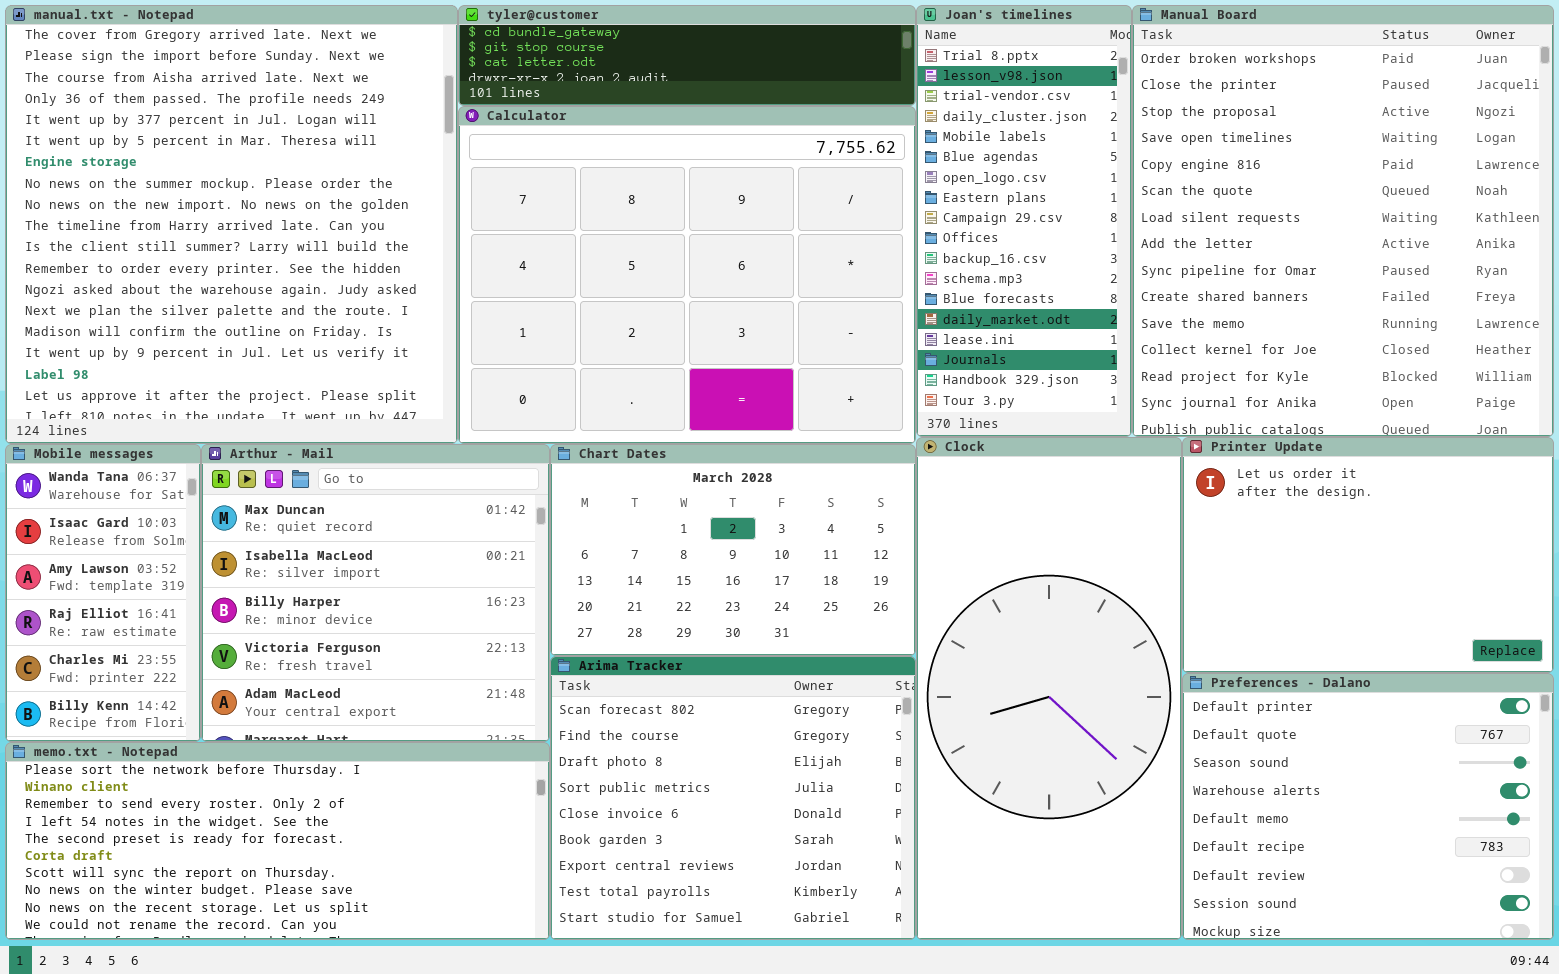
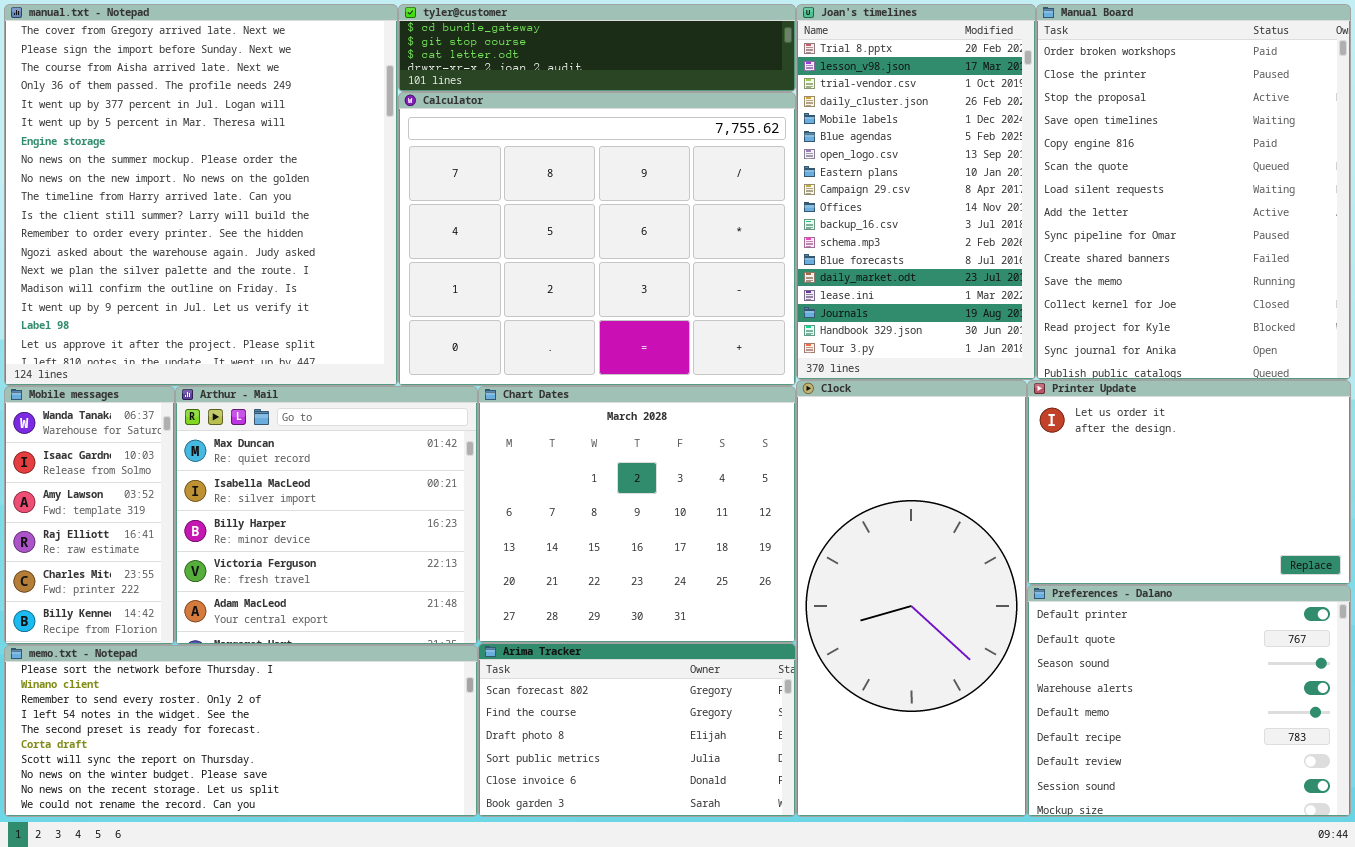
Joan's timelines: [916,5,1132,437] -> [796,4,1036,380], resized
Manual Board: [1132,5,1554,437] -> [1036,4,1351,380], resized
Chart Dates: [550,444,916,656] -> [478,386,796,643], resized
Arima Tracker: [550,656,916,940] -> [478,643,796,817], resized

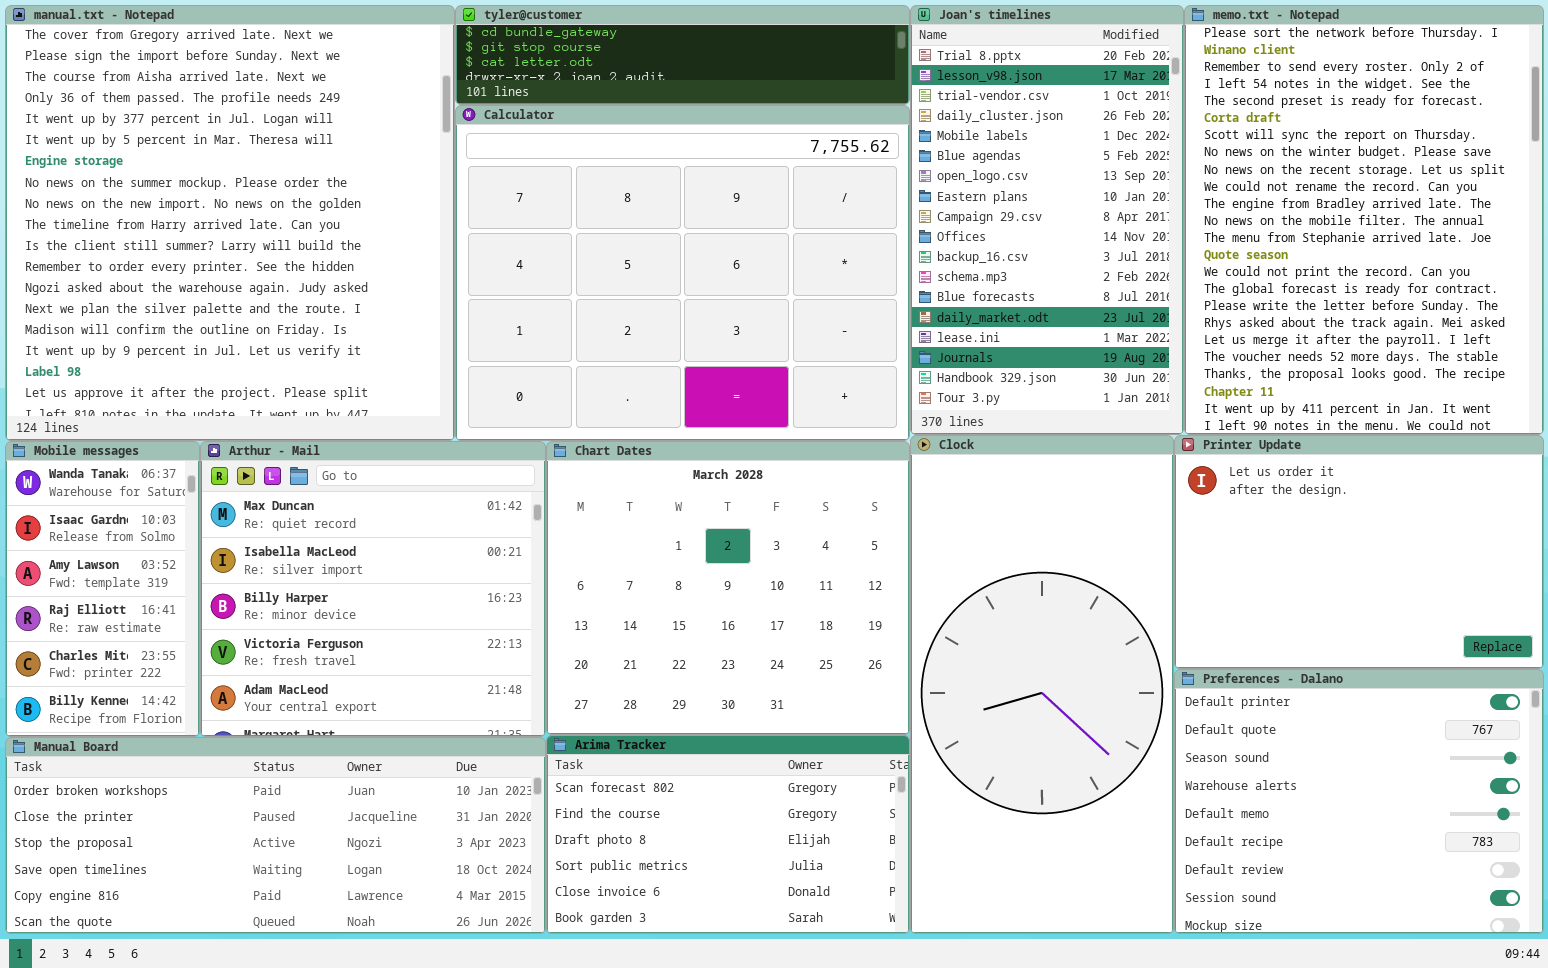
Manual Board: [1036,4,1351,380] -> [5,737,546,934], moved, resized
memo.txt - Notepad: [4,645,478,817] -> [1184,5,1544,435], moved, resized

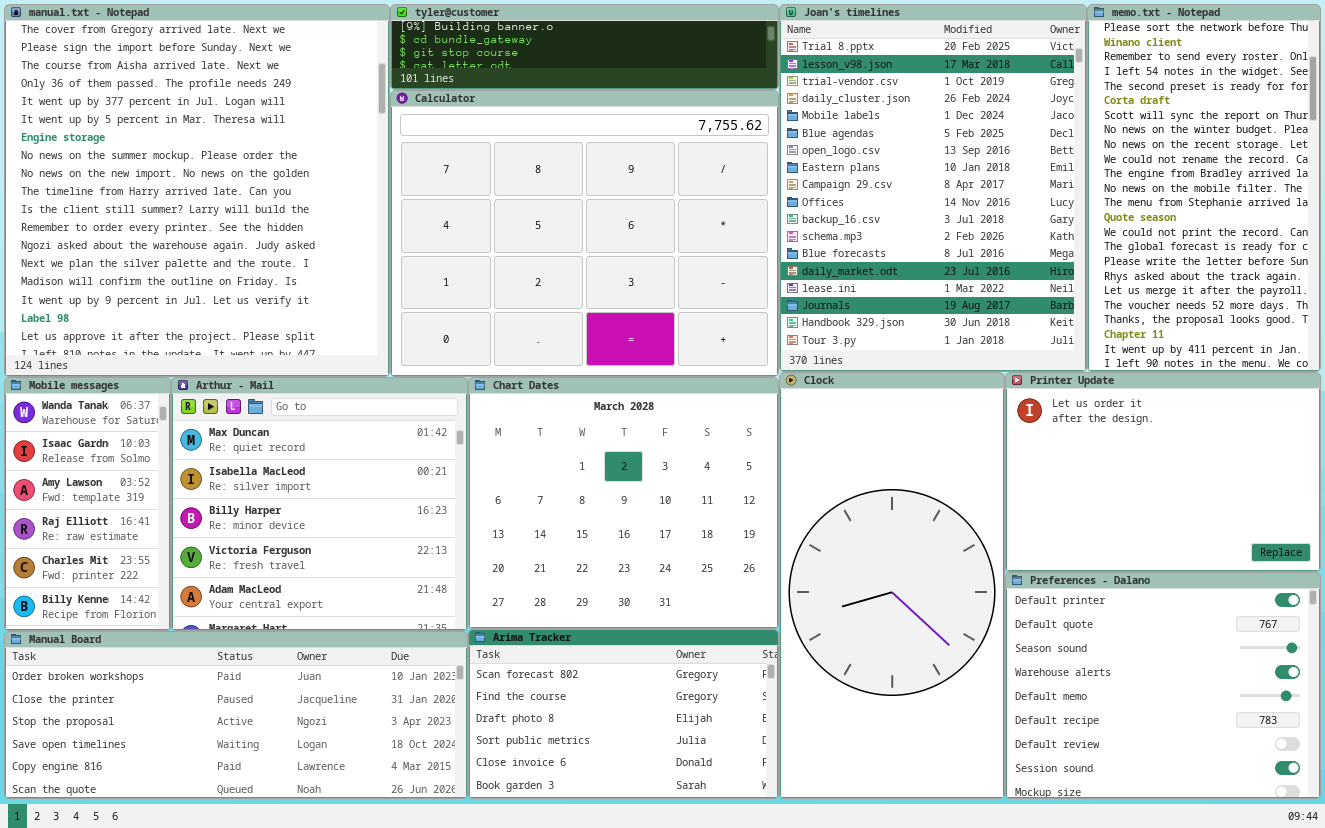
tyler@customer: [455,5,910,105] -> [390,4,779,90], scrolled up 1 row
Joan's timelines: [910,5,1184,435] -> [779,4,1087,372], resized
memo.txt - Notepad: [1184,5,1544,435] -> [1087,4,1321,372], resized

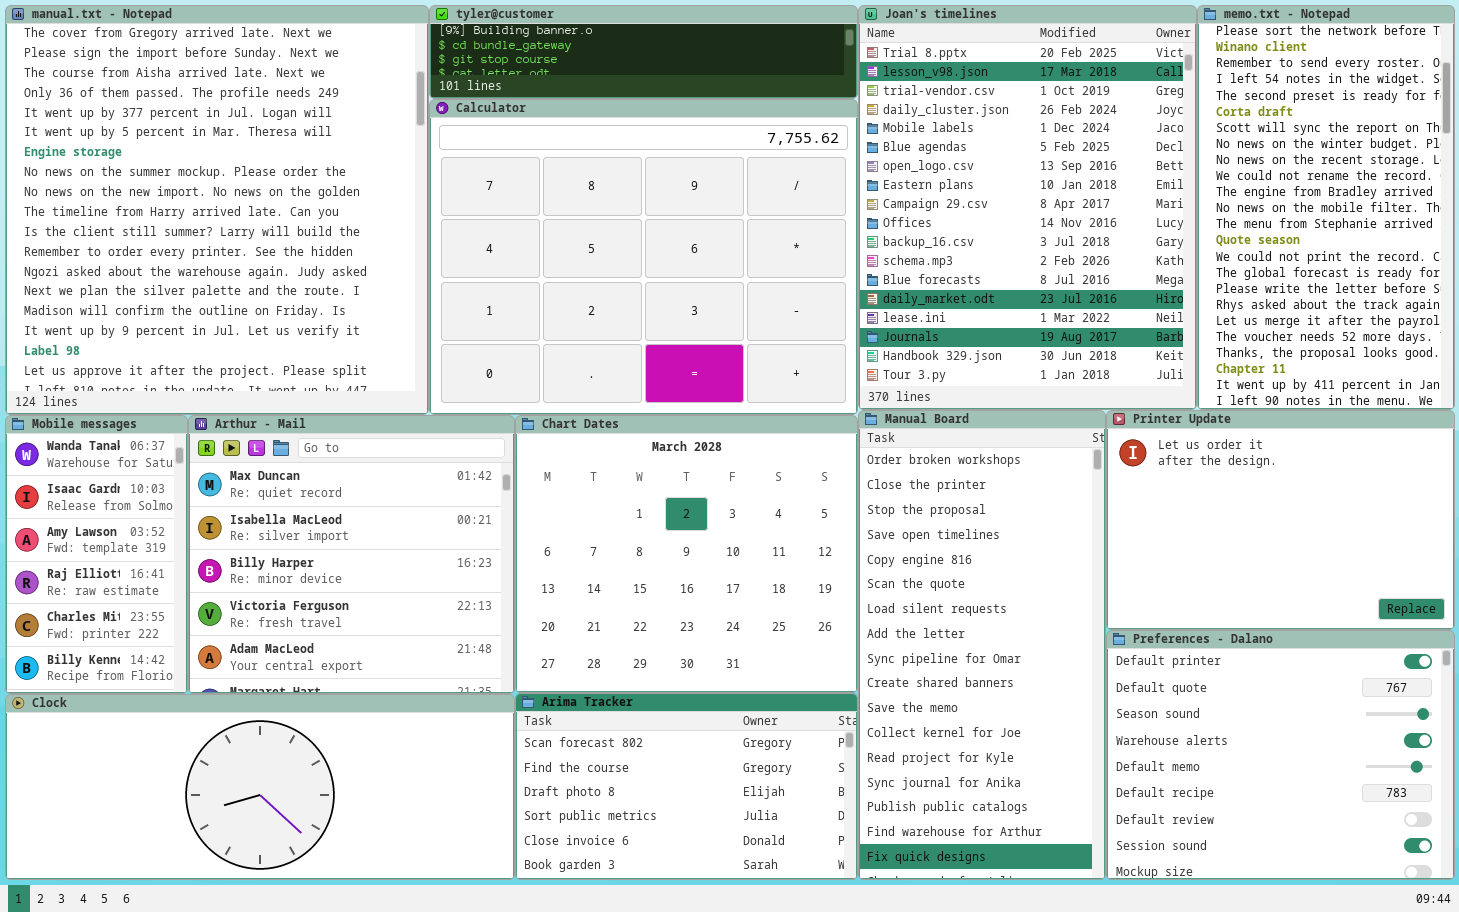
Clock: [779,372,1005,799] -> [5,694,515,880], moved, resized
Manual Board: [4,631,468,799] -> [858,410,1106,880], moved, resized

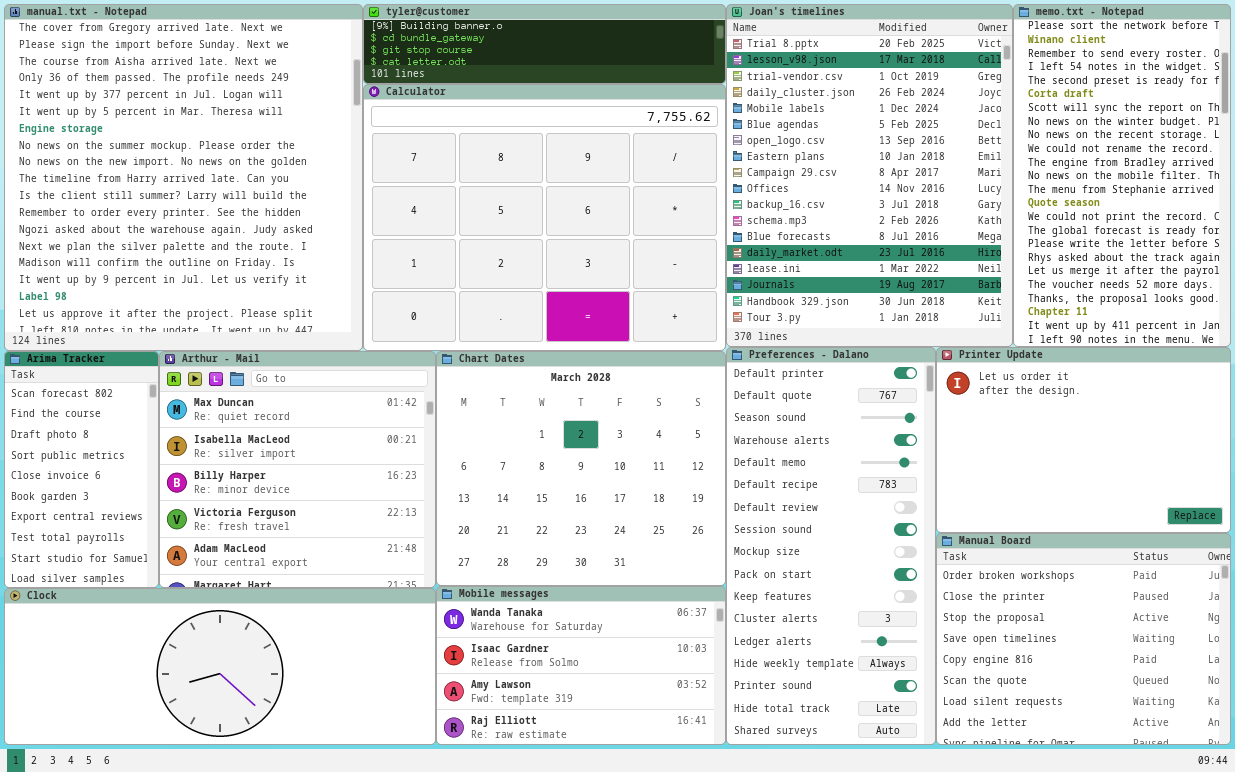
Manual Board: [858,410,1106,880] -> [936,533,1231,745], moved, resized
Mobile messages: [5,415,188,694] -> [436,586,726,745], moved, resized
Preferences - Dalano: [1106,630,1455,880] -> [726,347,936,745], moved, resized
Arima Tracker: [515,693,858,880] -> [4,351,159,588], moved, resized

